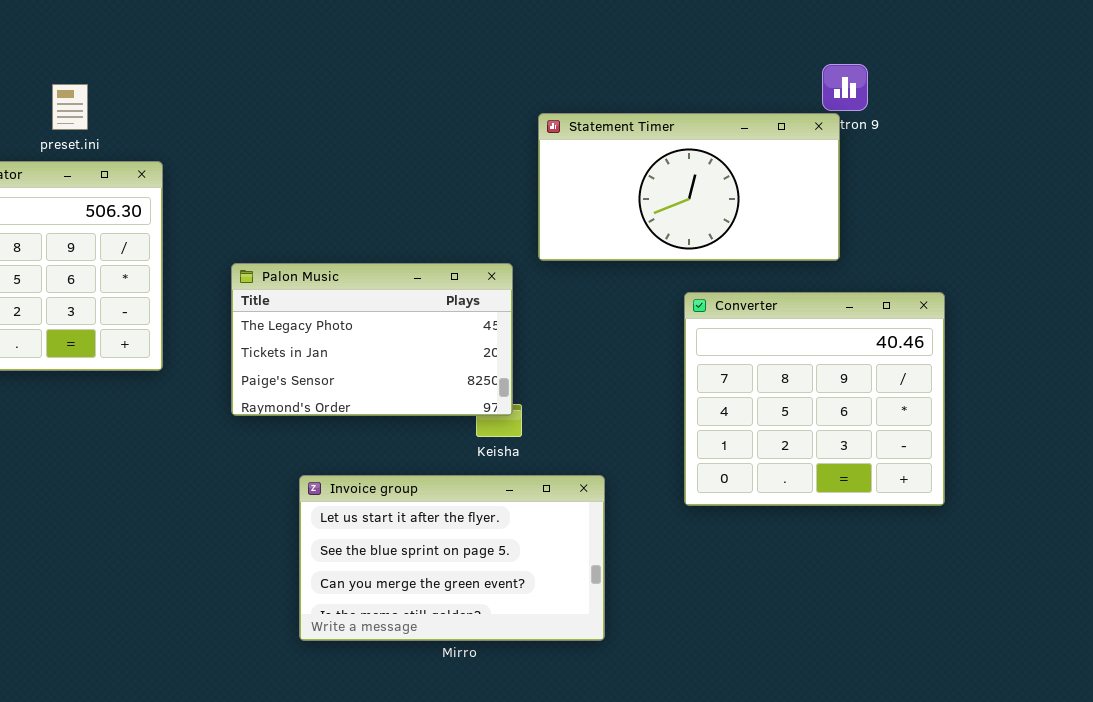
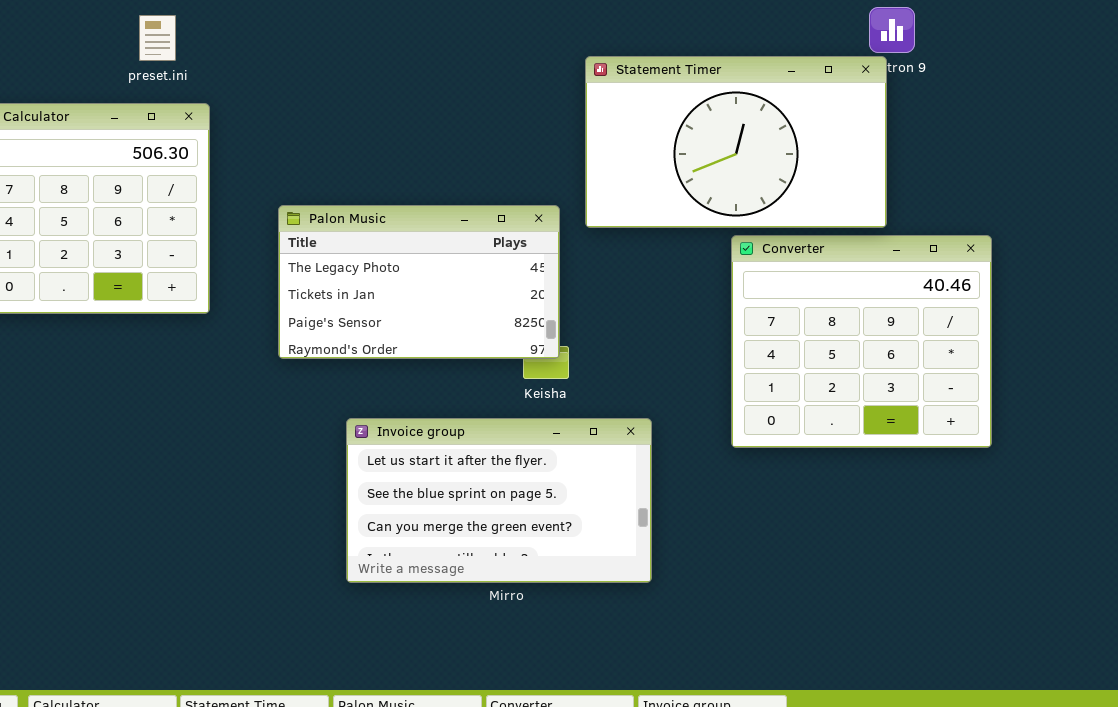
preset.ini: [52,84,88,130] -> [139,15,176,61], moved
Statement Timer: [538,113,840,261] -> [585,56,887,228], resized

